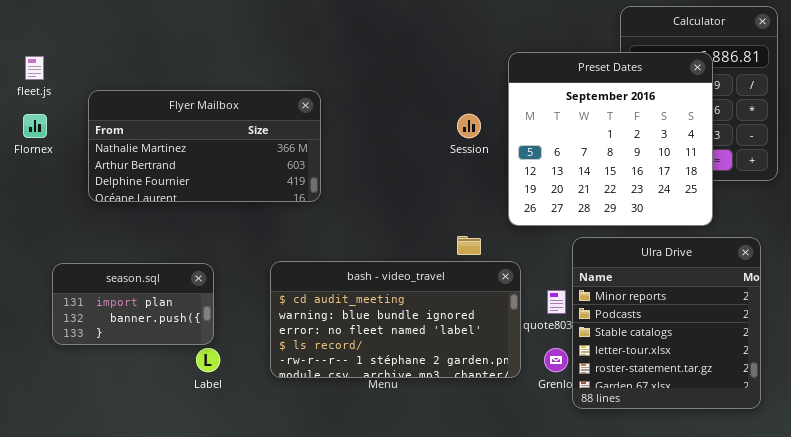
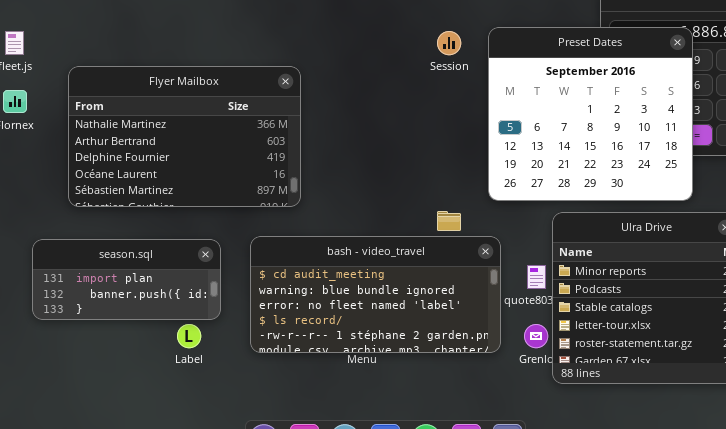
Flyer Mailbox: [88,90,321,202] -> [68,66,301,207], resized
Session: [457,114,481,138] -> [437,31,461,55], moved
season.sql: [52,263,214,345] -> [32,239,221,320], resized

